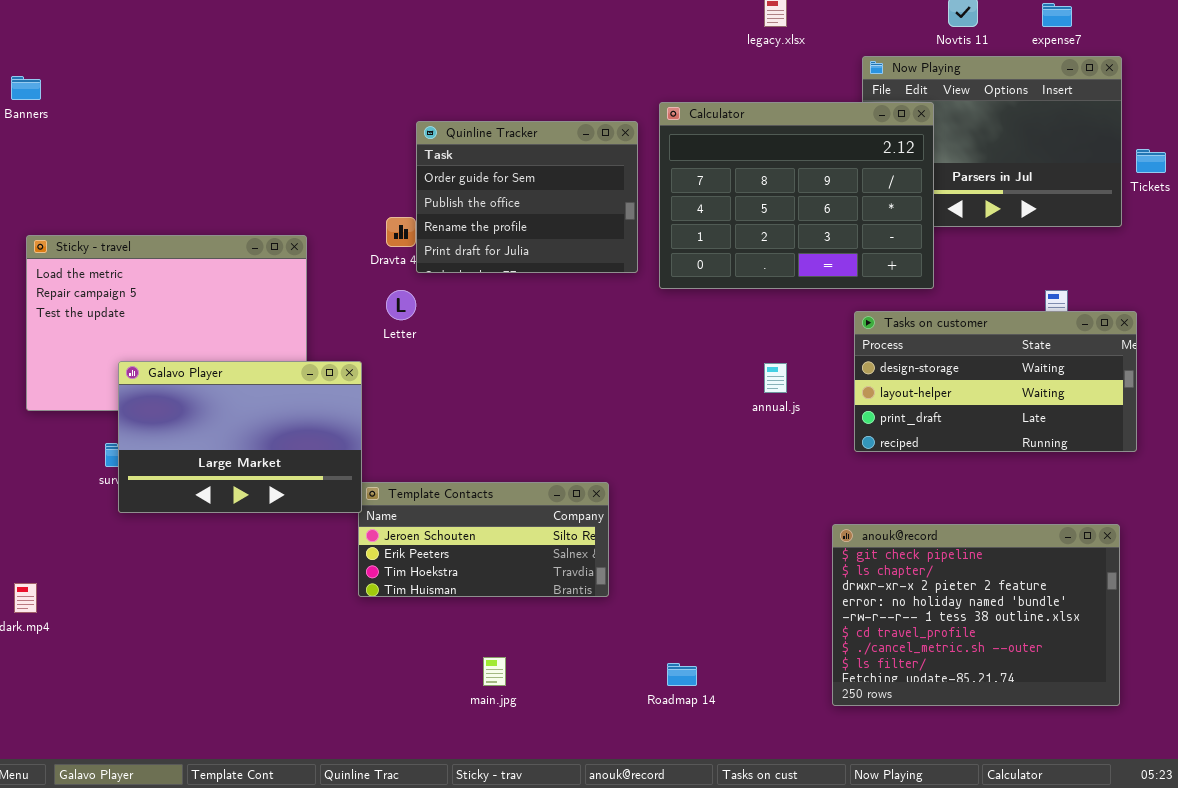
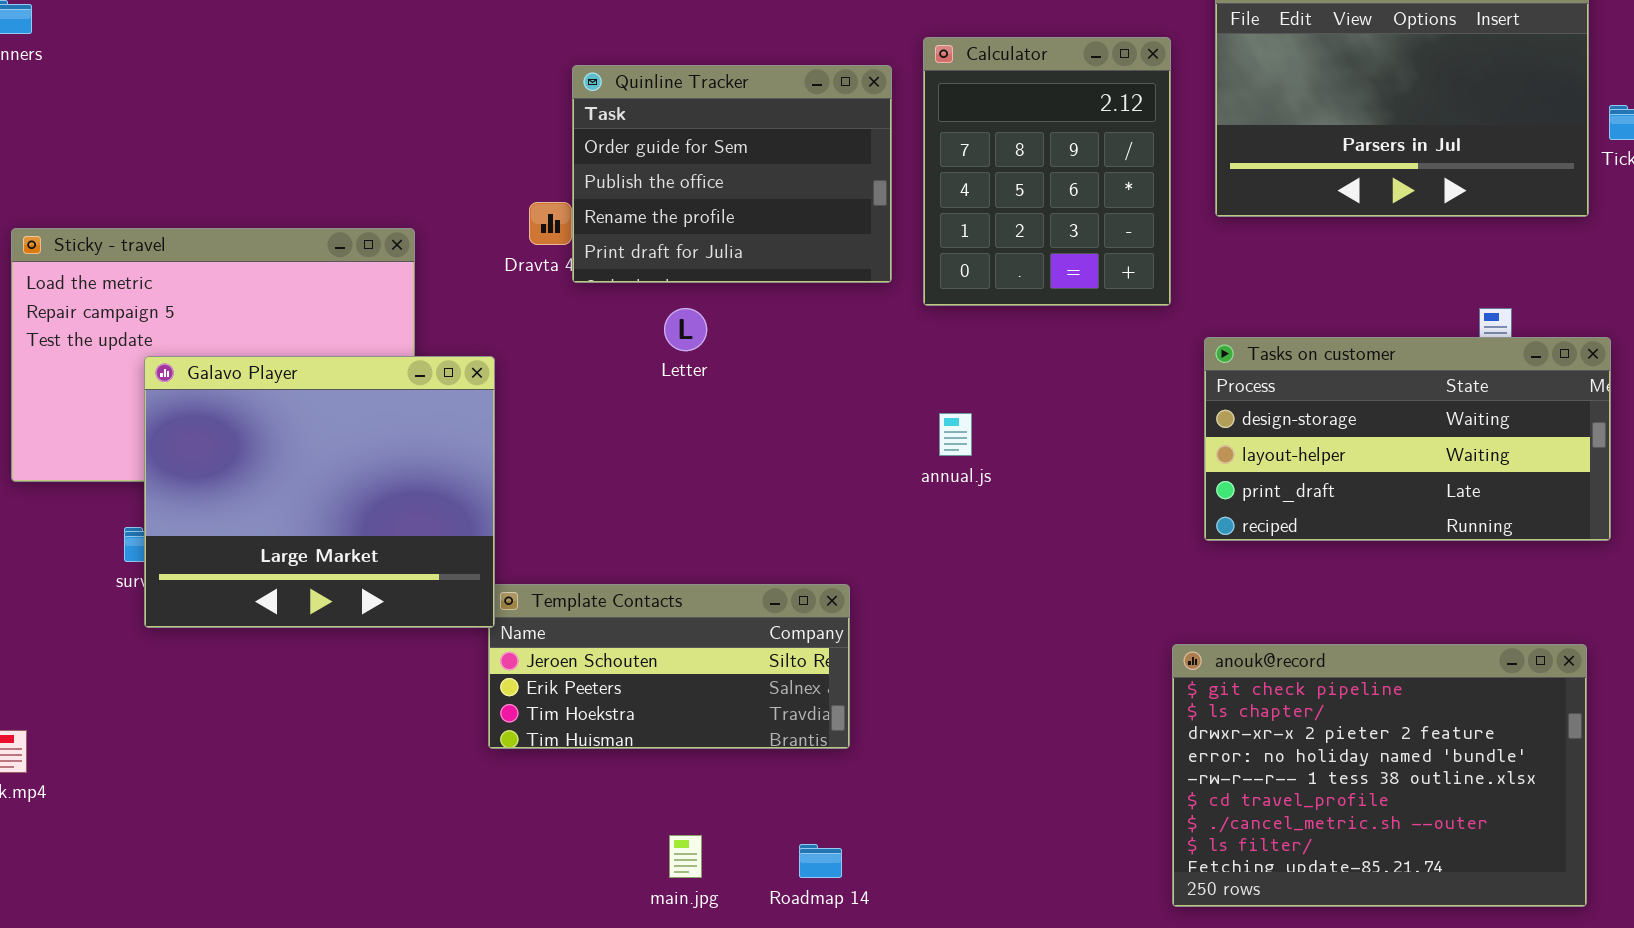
Calculator: [659,102,934,289] -> [923,37,1171,306], resized
Letter: [386,290,416,320] -> [664,308,707,351], moved
Galavo Player: [118,361,362,513] -> [144,356,495,628], resized
annual.js: [764,363,787,393] -> [939,413,972,456], moved
Roadmap 14: [667,663,697,686] -> [799,844,842,878], moved

